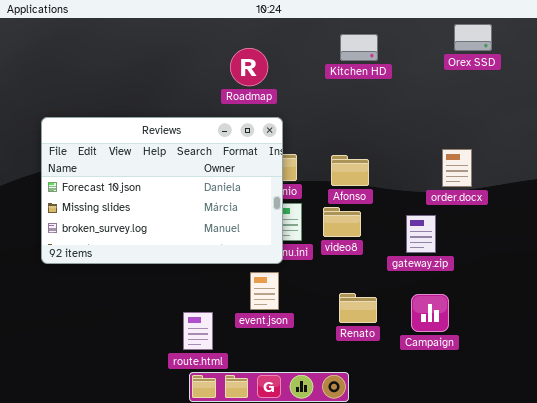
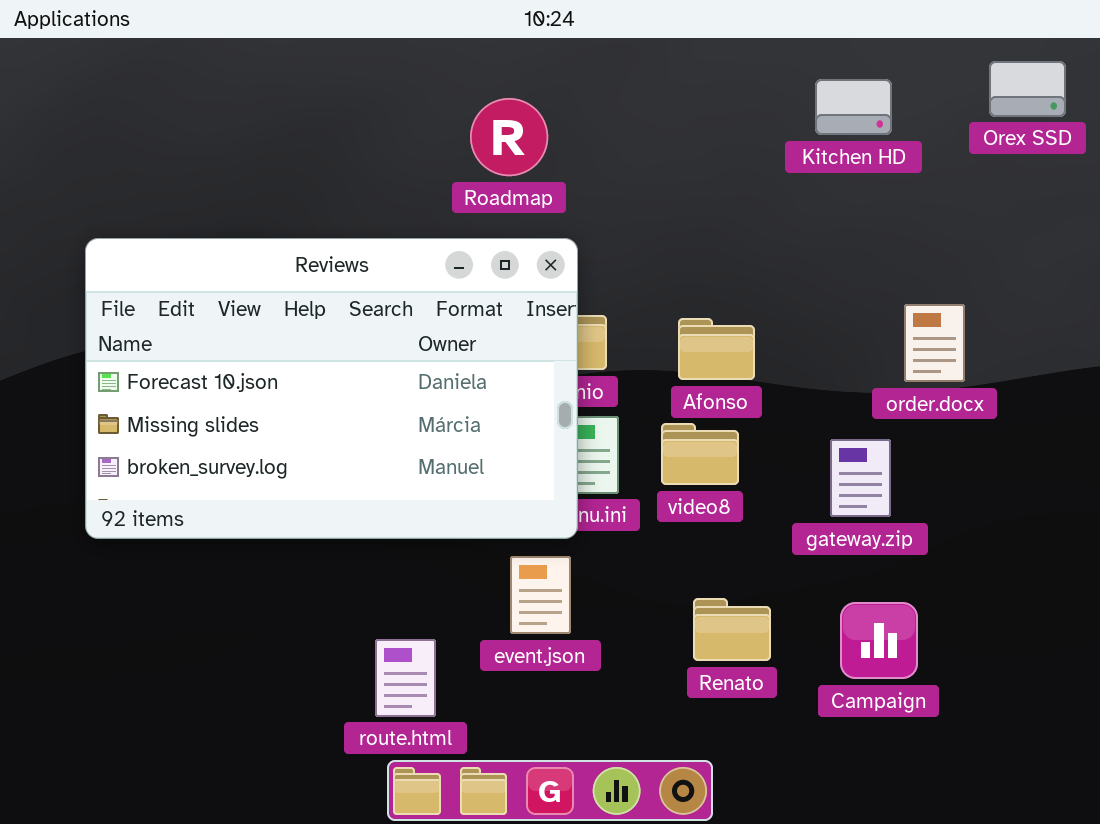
Orex SSD: [454,24,492,51] -> [989,61,1066,117], moved
Kitchen HD: [340,34,378,61] -> [815,79,892,135], moved

